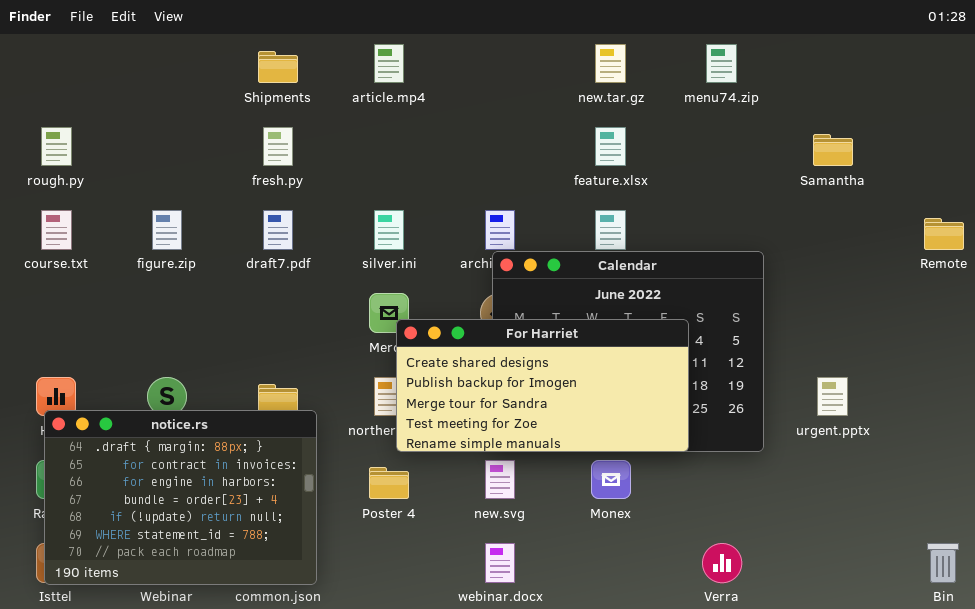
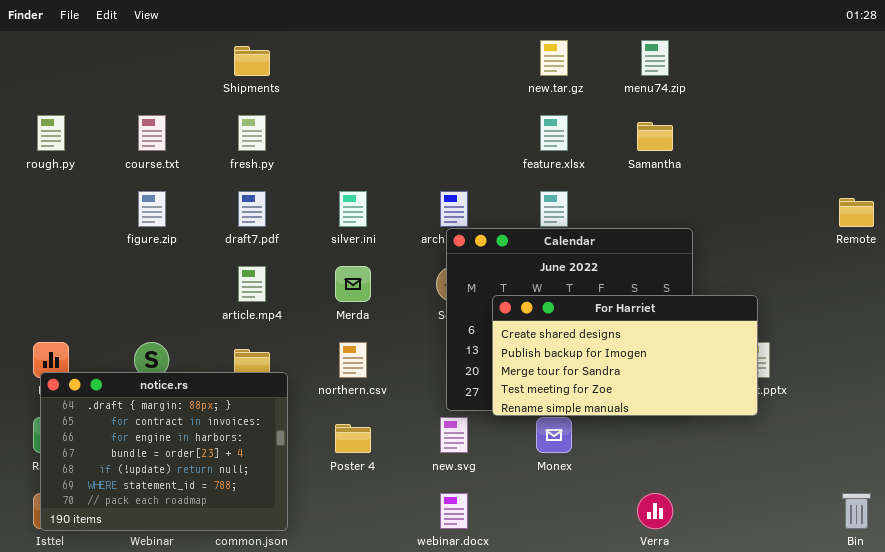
article.mp4: [374,44,404,83] -> [238,266,266,302], moved
Samantha: [813,134,853,166] -> [637,122,673,151], moved
course.txt: [41,210,72,250] -> [138,115,166,151], moved
For Harriet: [396,319,689,452] -> [492,295,758,416], moved

